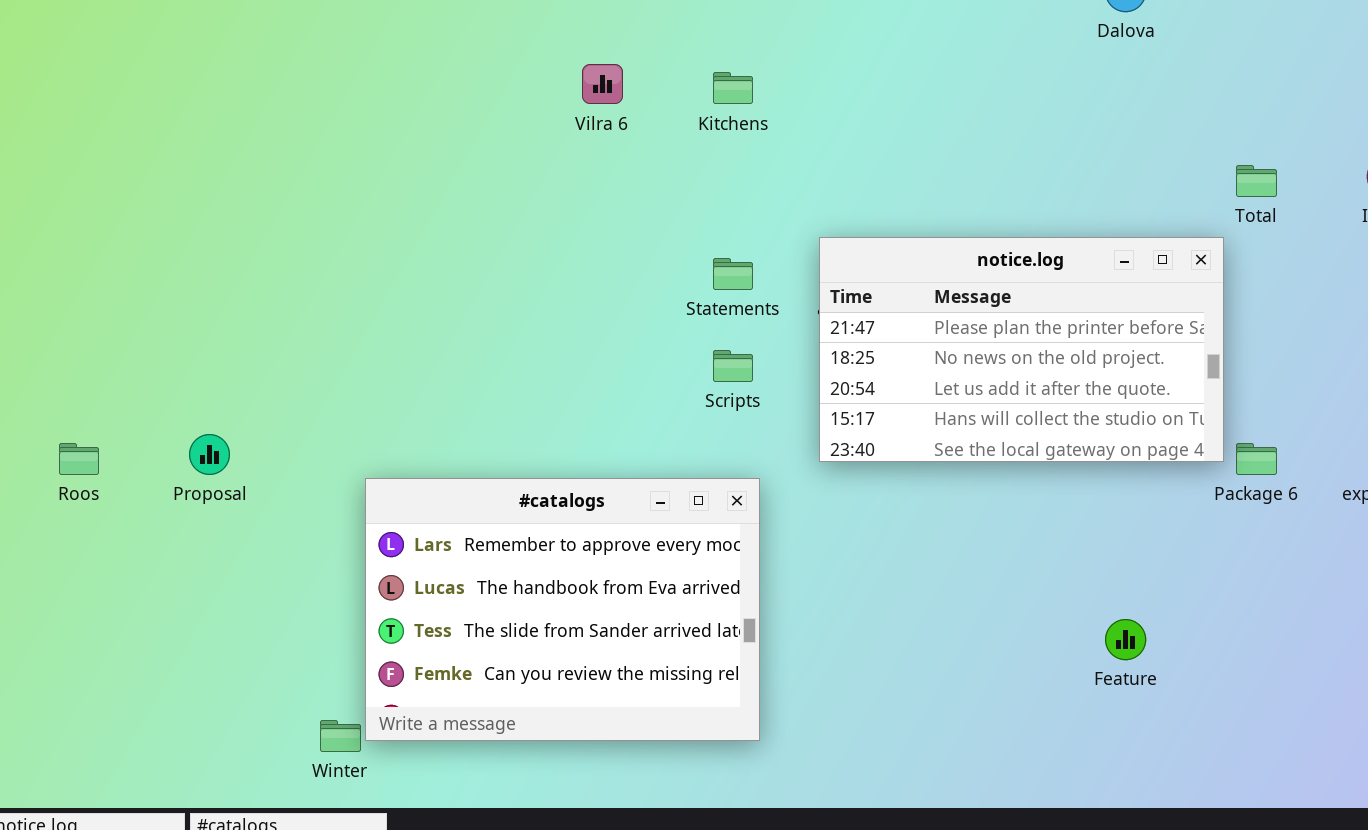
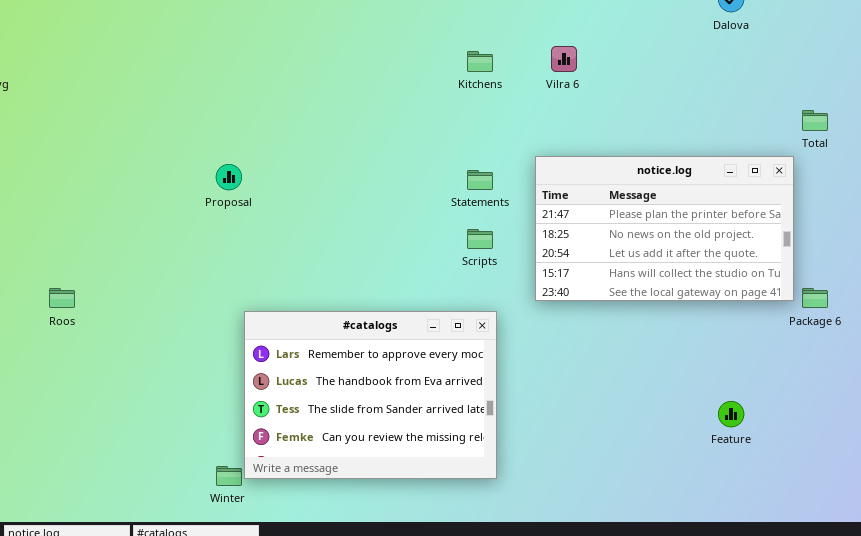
Vilra 6: [582,64,623,104] -> [551,46,577,72], moved
Proposal: [189,434,230,475] -> [216,164,242,190], moved

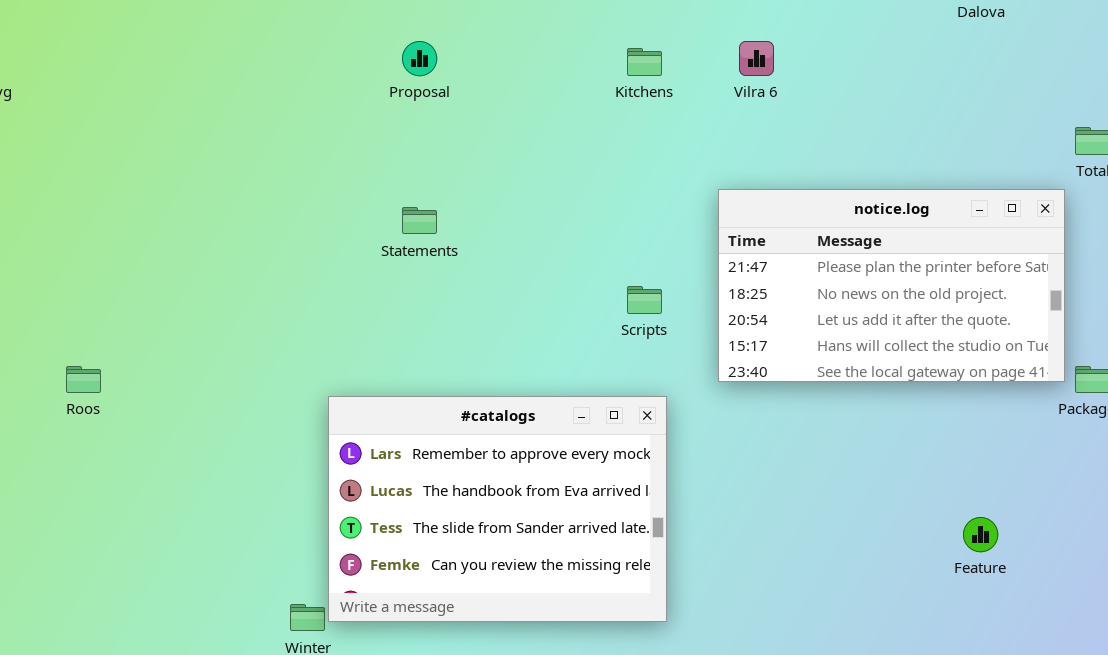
Proposal: [216,164,242,190] -> [402,41,437,76], moved
Statements: [467,170,493,190] -> [402,207,437,234], moved

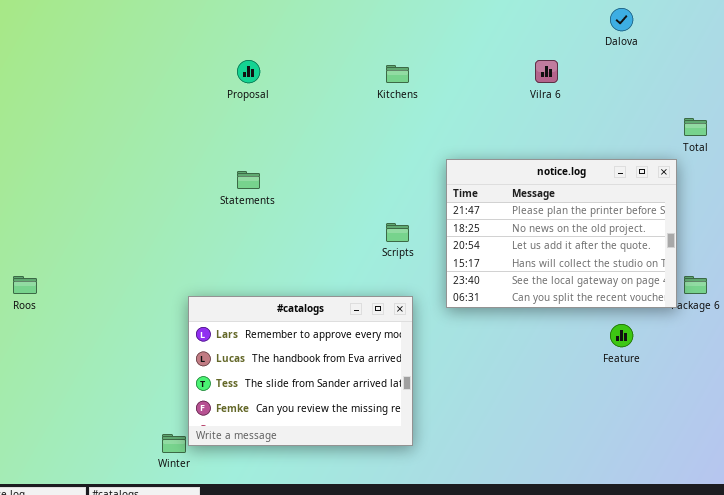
Vilra 6: [739,41,774,76] -> [535,60,558,83], moved
notice.log: [718,189,1065,382] -> [446,159,677,308], resized
Feature: [963,517,998,552] -> [610,324,633,347], moved

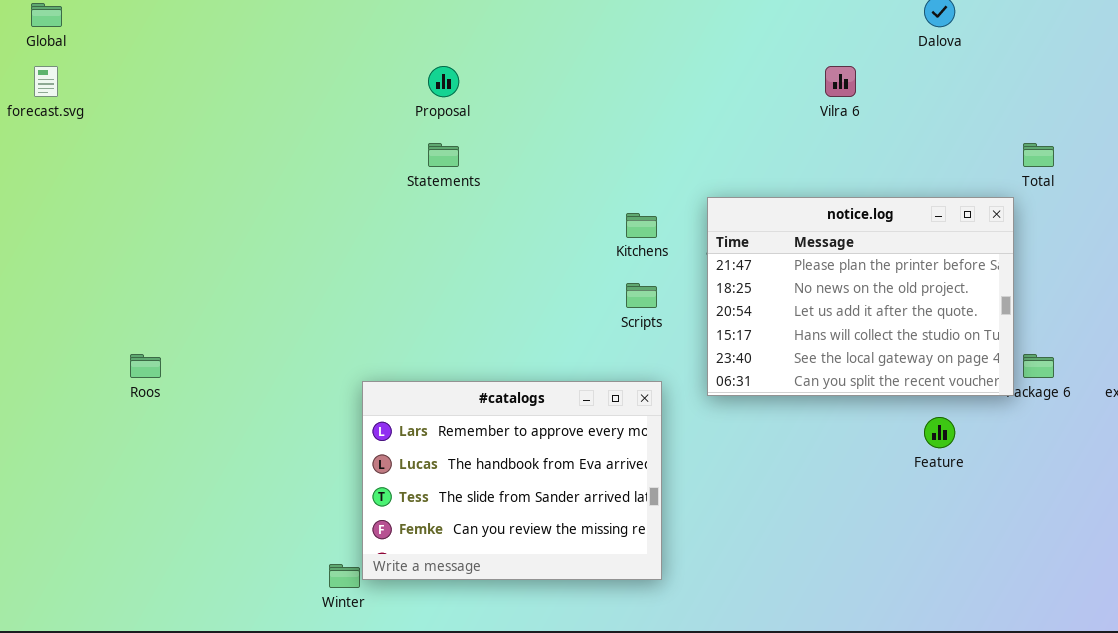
Kitchens: [386,65,409,83] -> [626,213,657,238], moved
Statements: [237,171,260,189] -> [428,143,459,167], moved

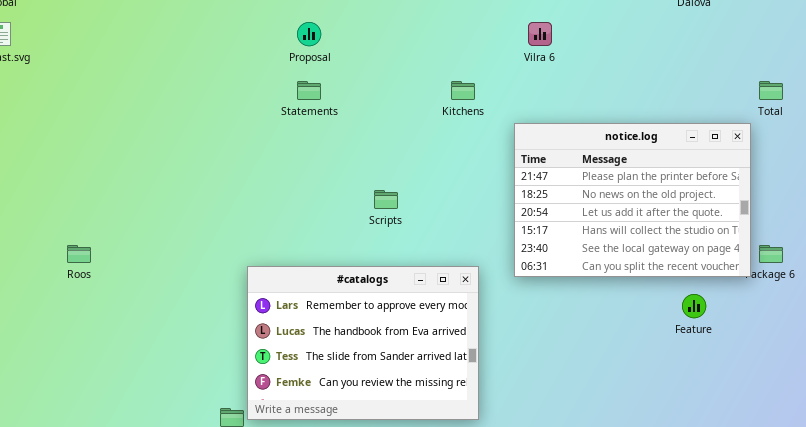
Vilra 6: [825,66,856,97] -> [528,22,552,46], moved
Kitchens: [626,213,657,238] -> [451,81,475,100], moved
Scripts: [626,283,657,308] -> [374,190,398,209], moved

